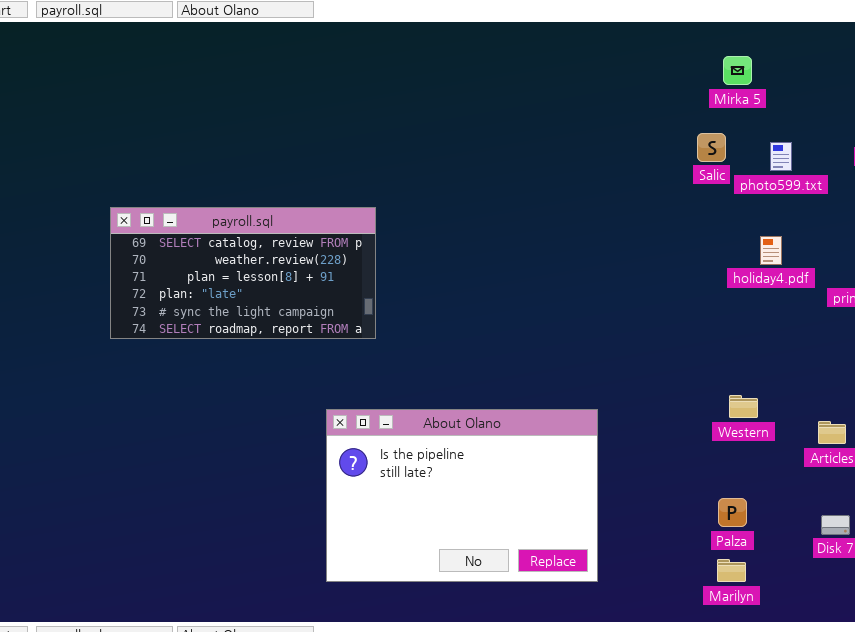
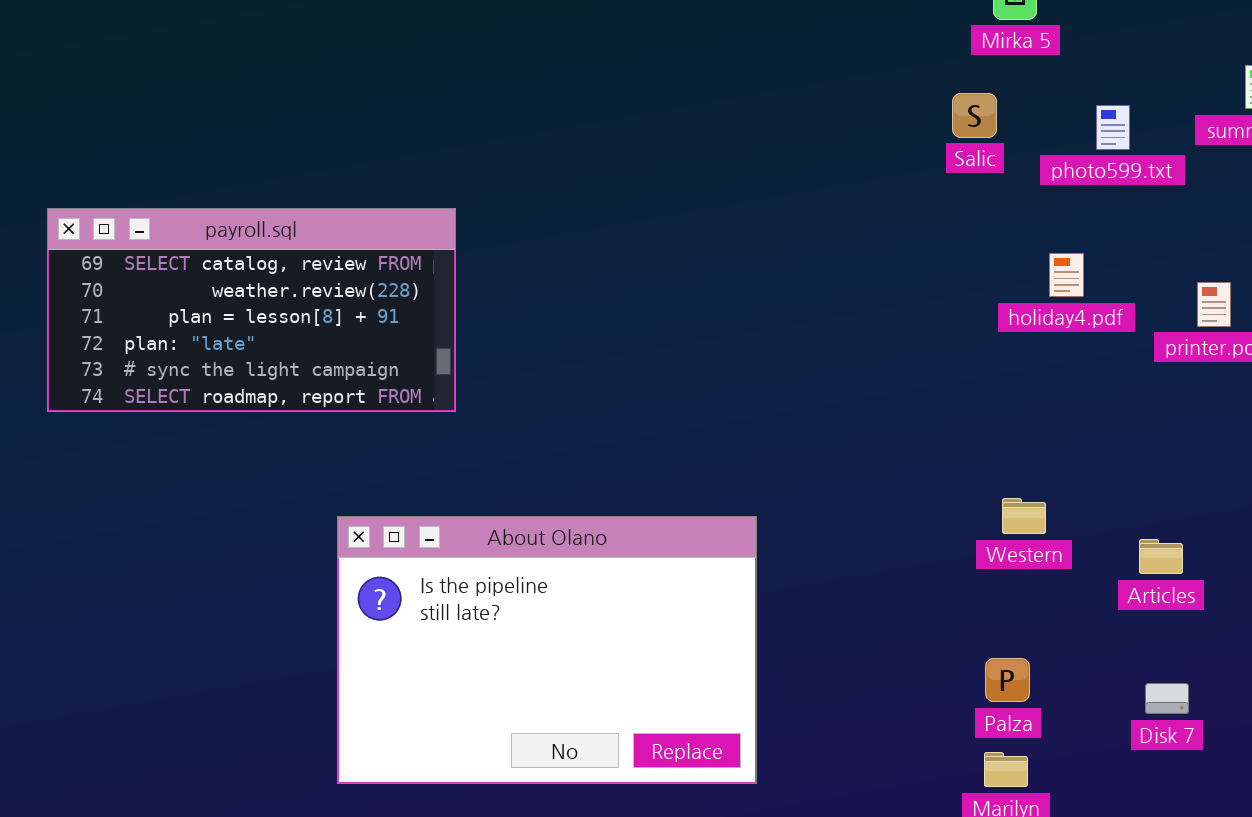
photo599.txt: [770,142,792,171] -> [1096,105,1130,150], moved
About Olano: [326,409,598,582] -> [337,516,757,784], moved

